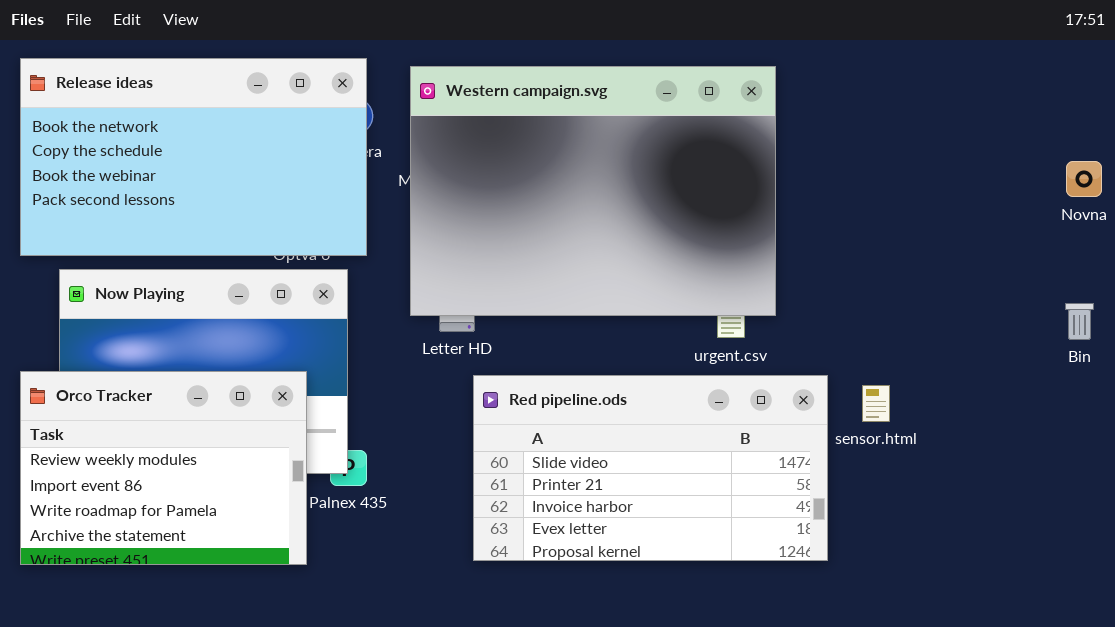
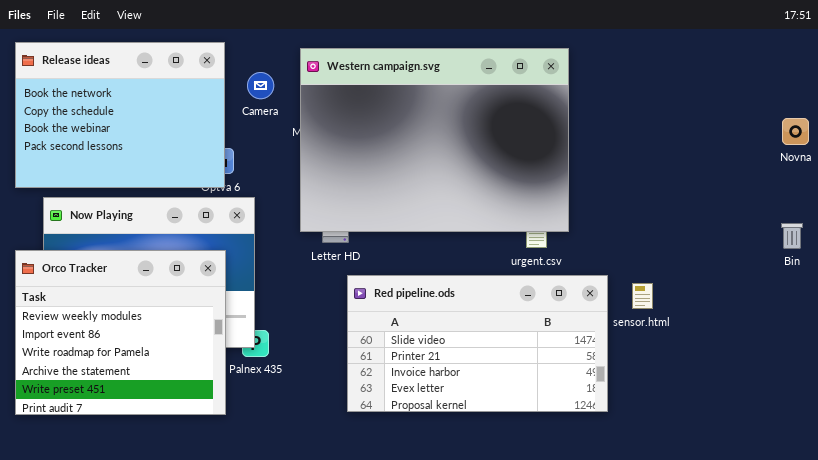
Release ideas: [20,58,367,256] -> [15,42,225,188], resized
Orco Tracker: [20,371,307,565] -> [15,250,226,415], resized

